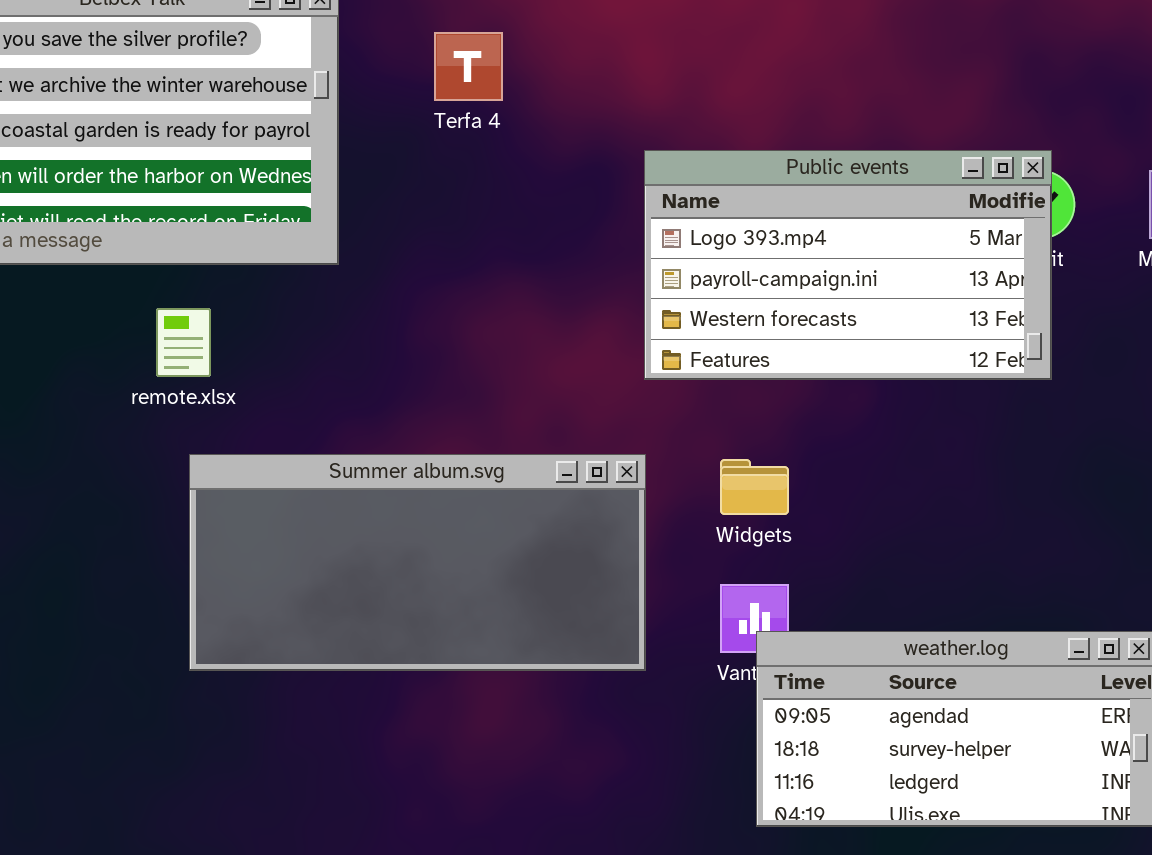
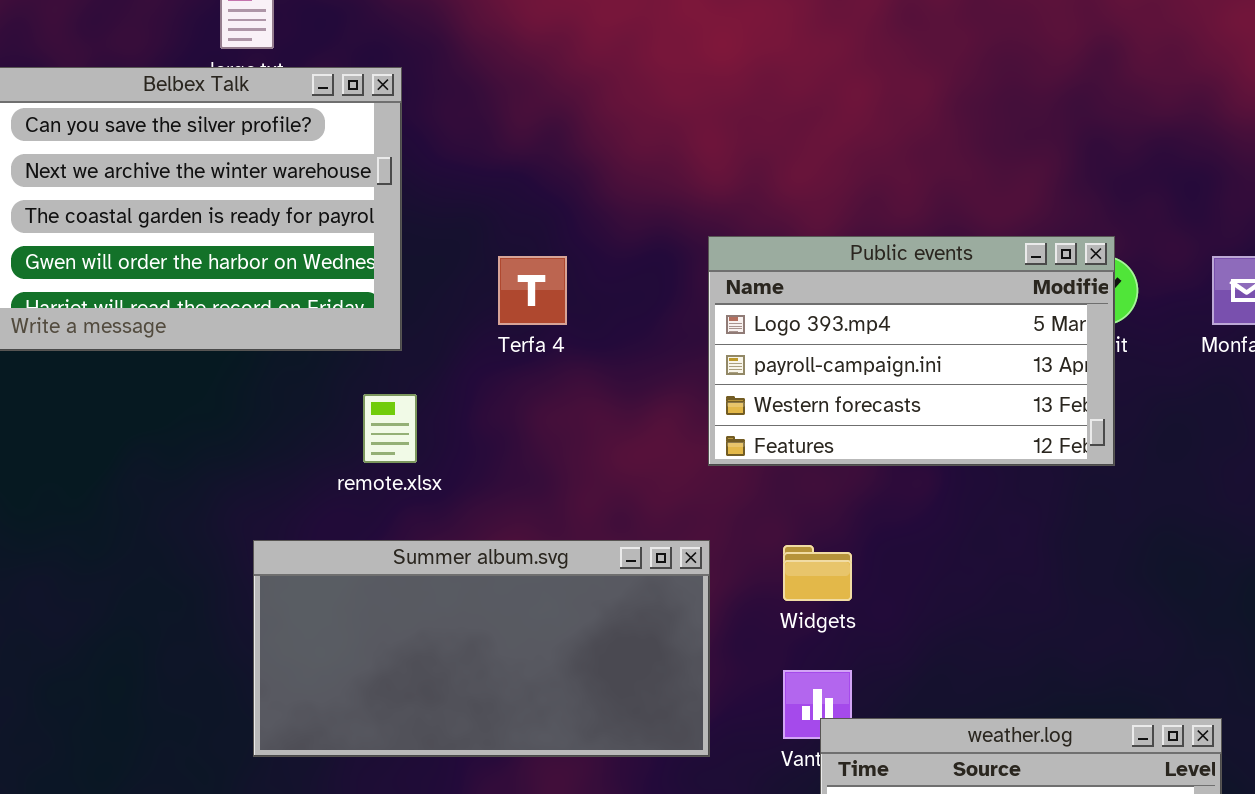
Terfa 4: [434,32,503,101] -> [498,256,567,325], moved
remote.xlsx: [156,308,211,377] -> [363,394,417,463], moved

